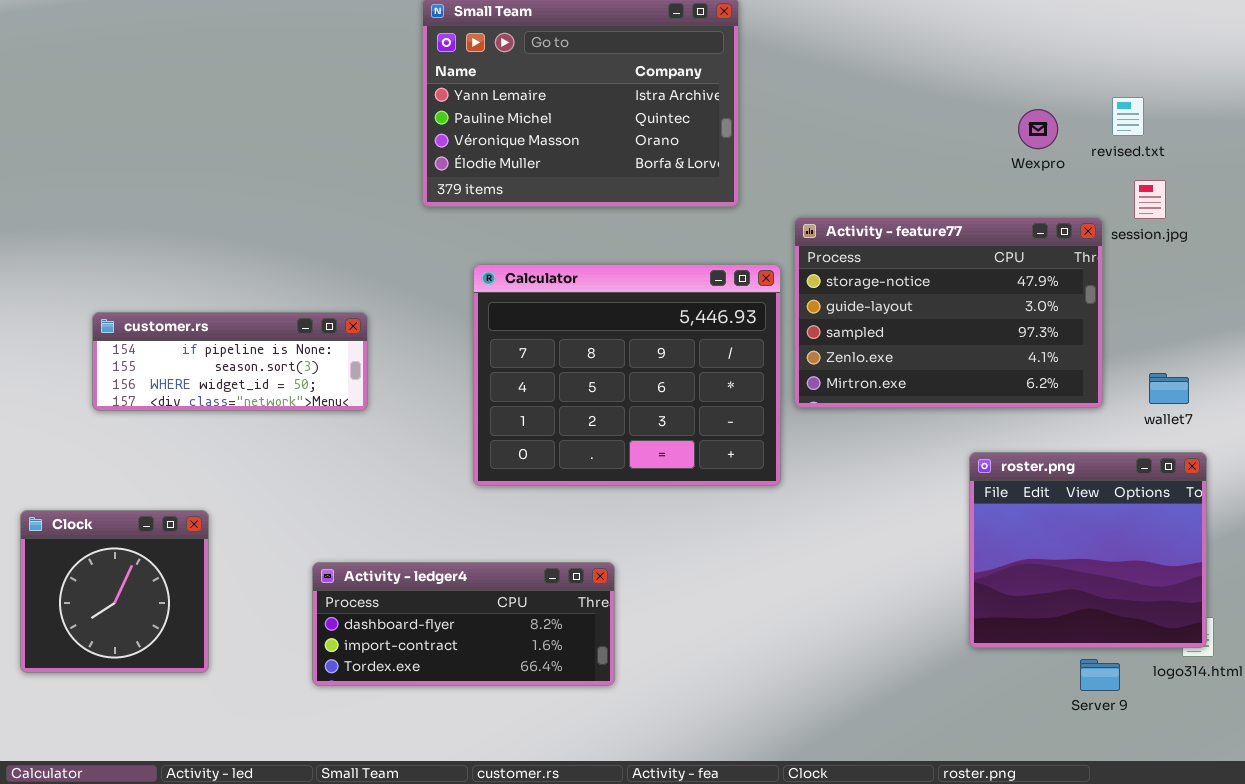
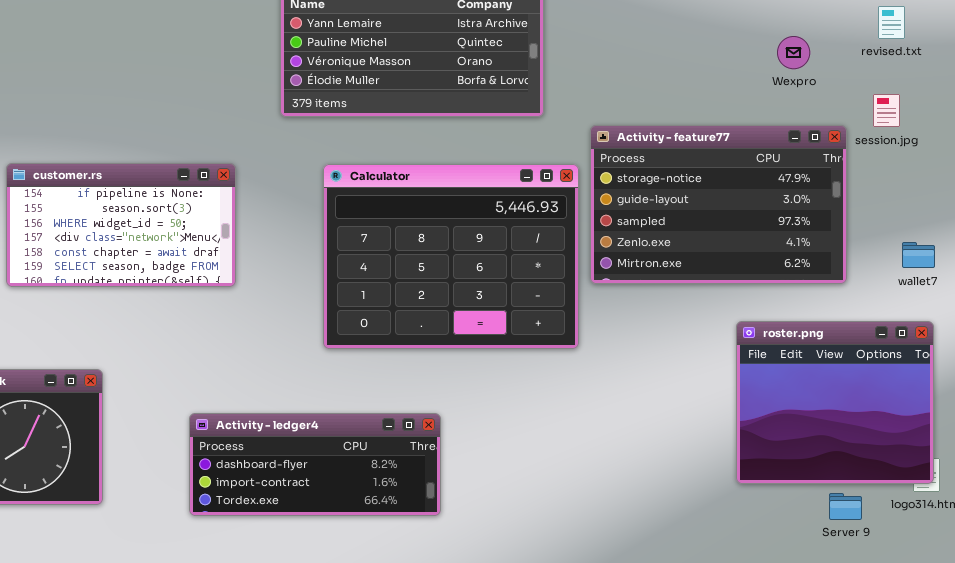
revised.txt: [1112,97,1144,136] -> [878,6,905,39], moved
customer.rs: [92,312,368,411] -> [6,163,236,287], resized
wallet7: [1149,373,1189,404] -> [902,242,935,268], moved

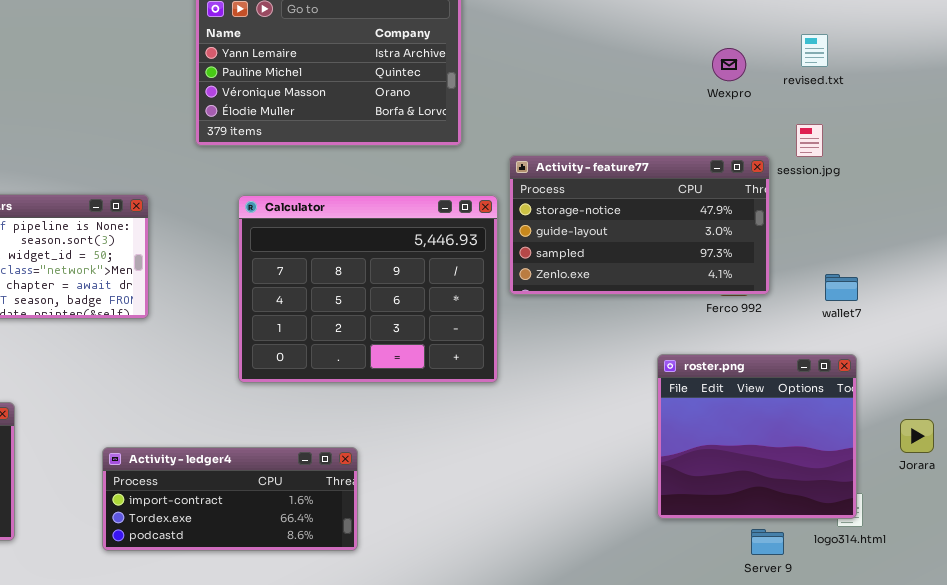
Wexpro: [777,36,810,69] -> [712,48,746,81], moved
Activity - feature77: [590,125,847,284] -> [509,155,770,295], resized
Activity - ledger4: [189,413,441,516] -> [102,447,358,551], scrolled down 1 row

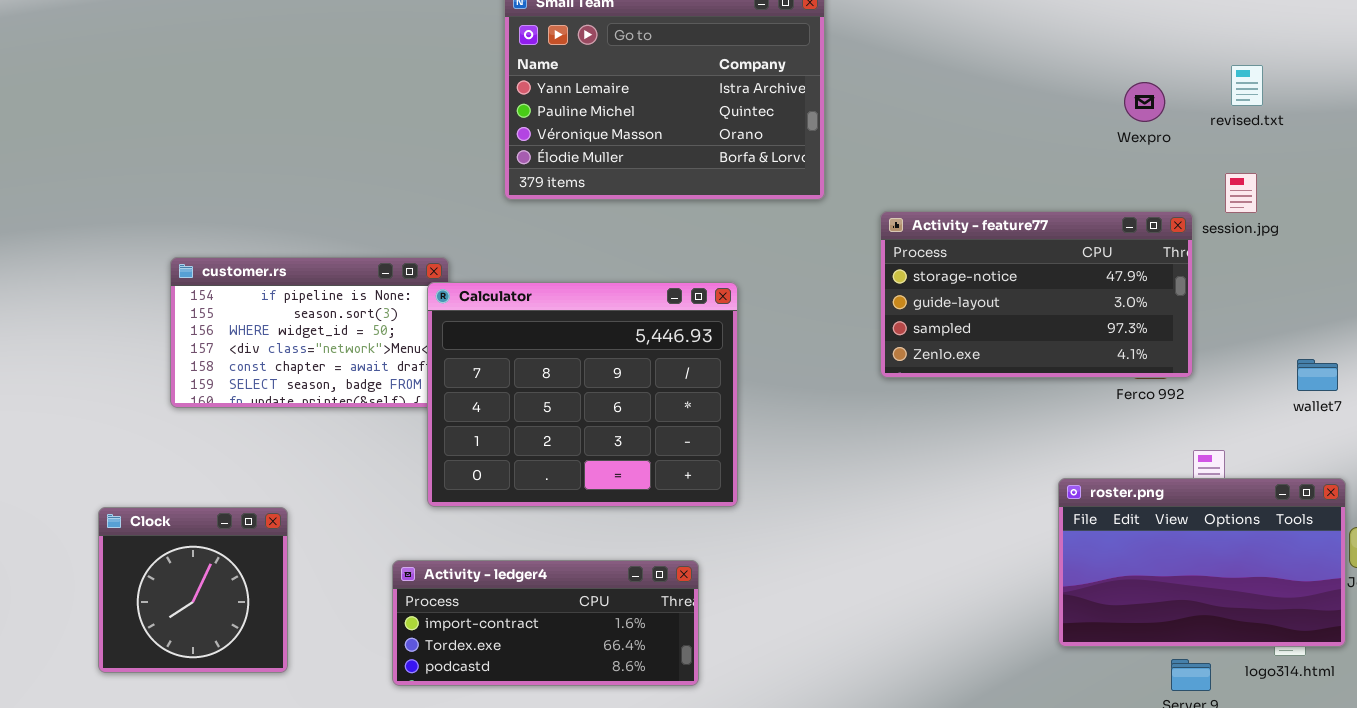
Calculator: [238,195,498,383] -> [427,282,738,507], moved
wallet7: [825,274,858,301] -> [1297,359,1338,391], moved
roster.png: [657,354,857,519] -> [1058,478,1346,647], resized

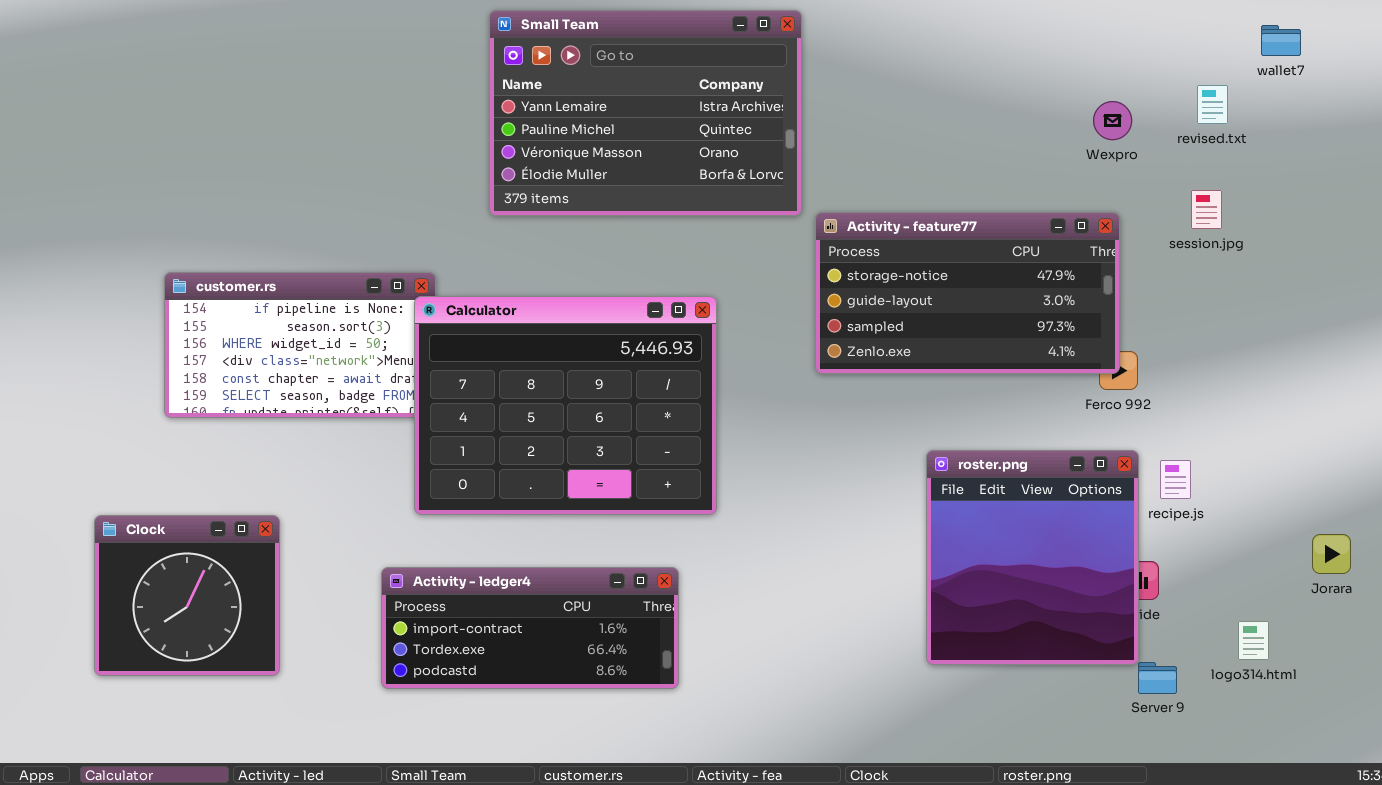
Activity - feature77: [880,211,1193,378] -> [815,212,1120,374], moved
wallet7: [1297,359,1338,391] -> [1261,25,1301,56], moved
roster.png: [1058,478,1346,647] -> [926,450,1139,665], moved, resized

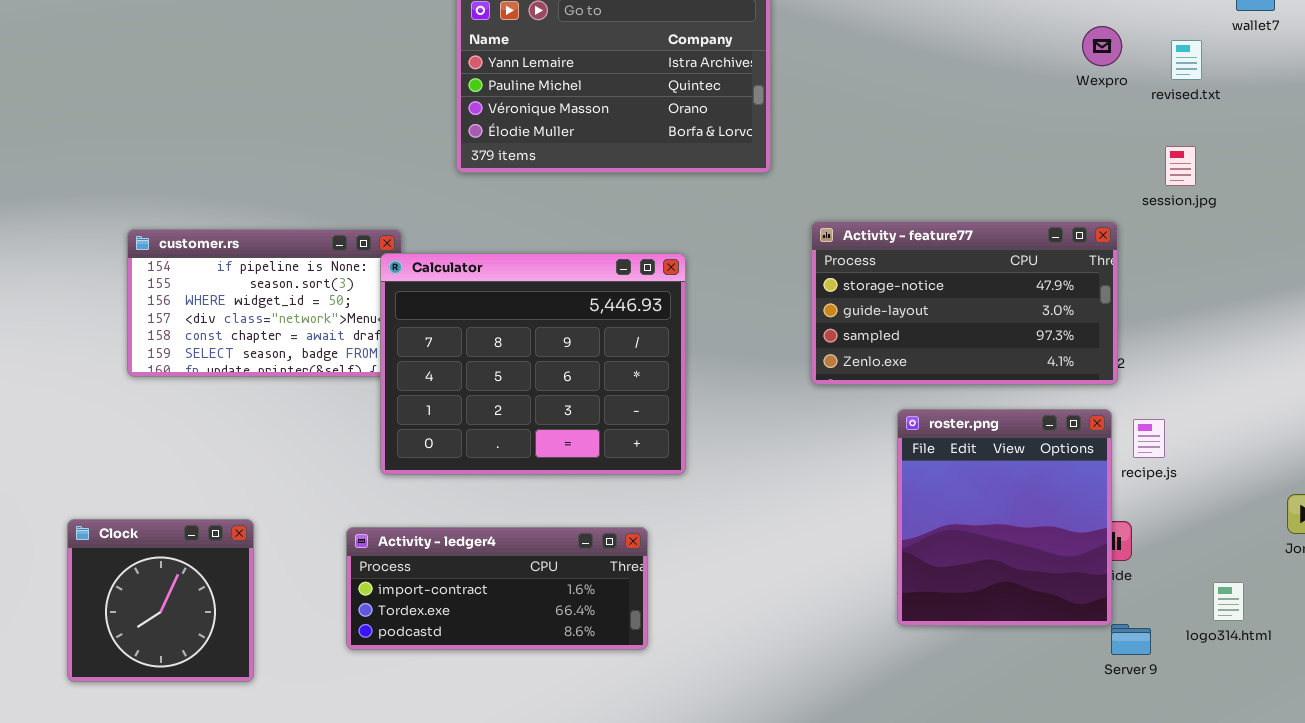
Wexpro: [1093,101,1132,140] -> [1082,26,1122,66], moved
Activity - feature77: [815,212,1120,374] -> [811,221,1118,385], moved
Clock: [94,515,280,676] -> [67,519,254,682], moved

